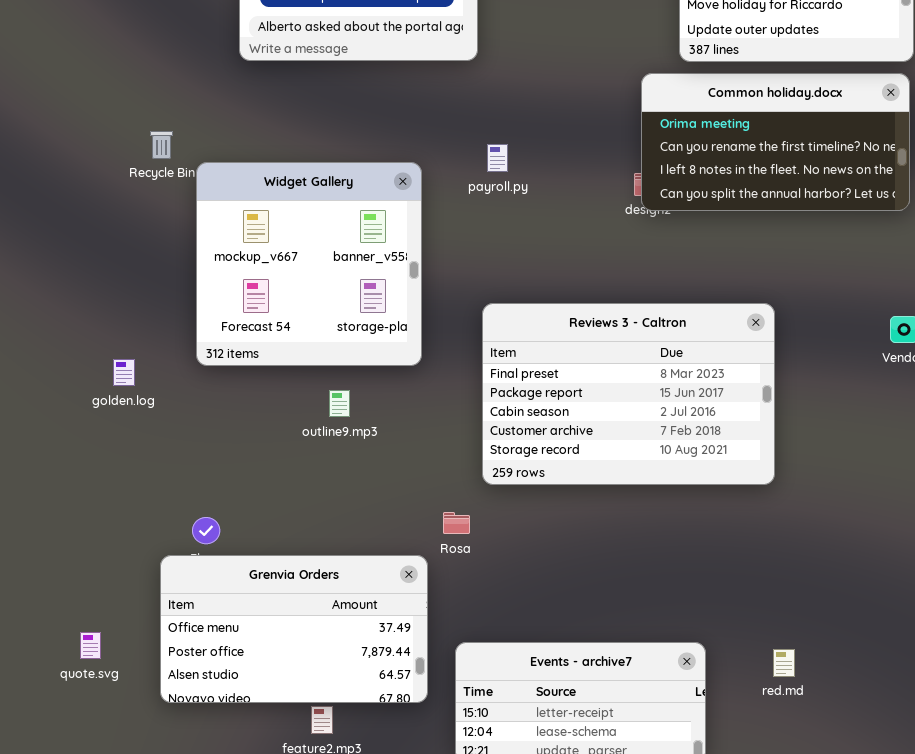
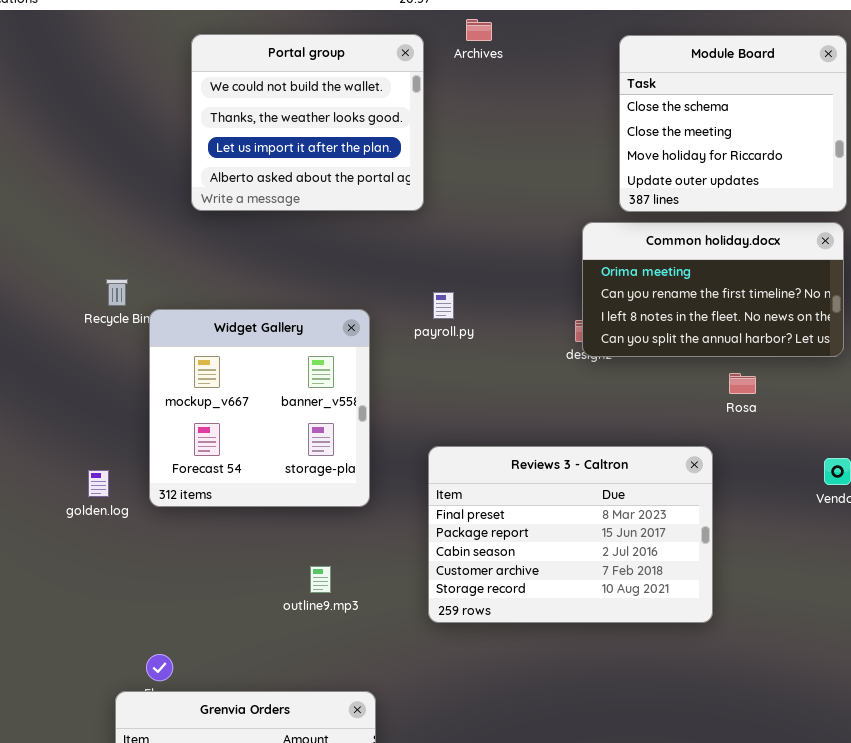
golden.log: [113,359,135,386] -> [88,470,109,497], moved
outline9.mp3: [329,390,350,417] -> [310,566,331,593], moved
Rosa: [443,512,470,534] -> [729,373,756,394], moved

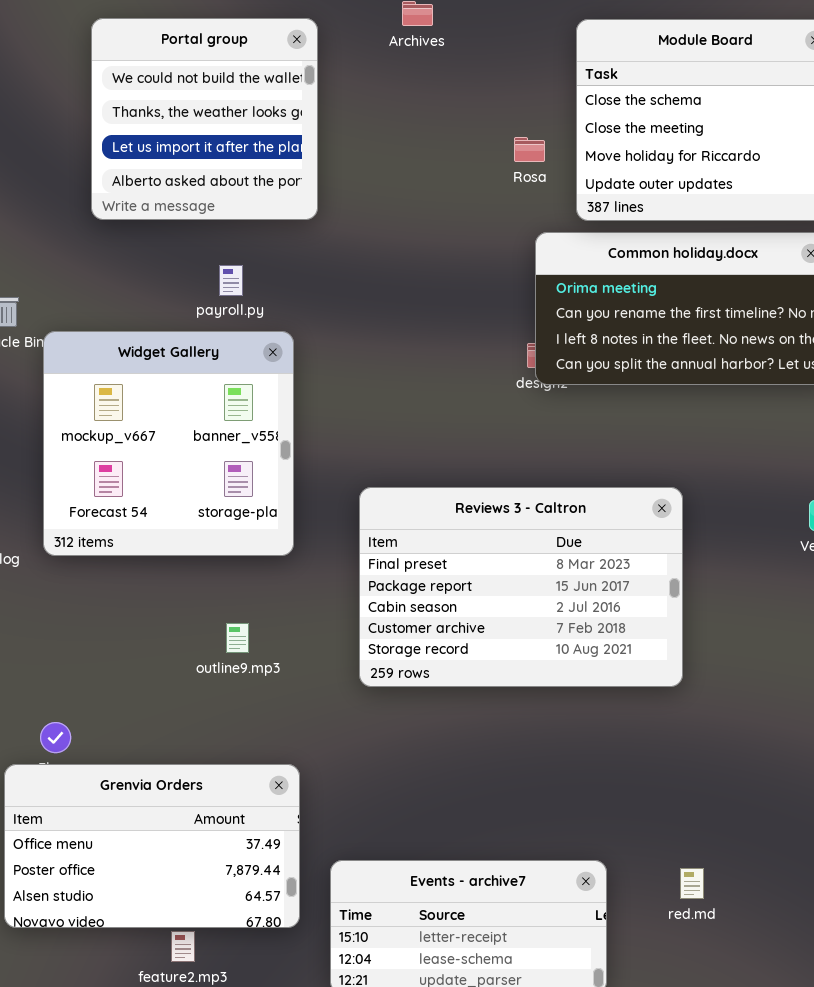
Portal group: [191,34,424,211] -> [91,18,318,220], resized
payroll.py: [433,292,454,319] -> [219,265,243,296], moved
Rosa: [729,373,756,394] -> [514,137,545,162], moved

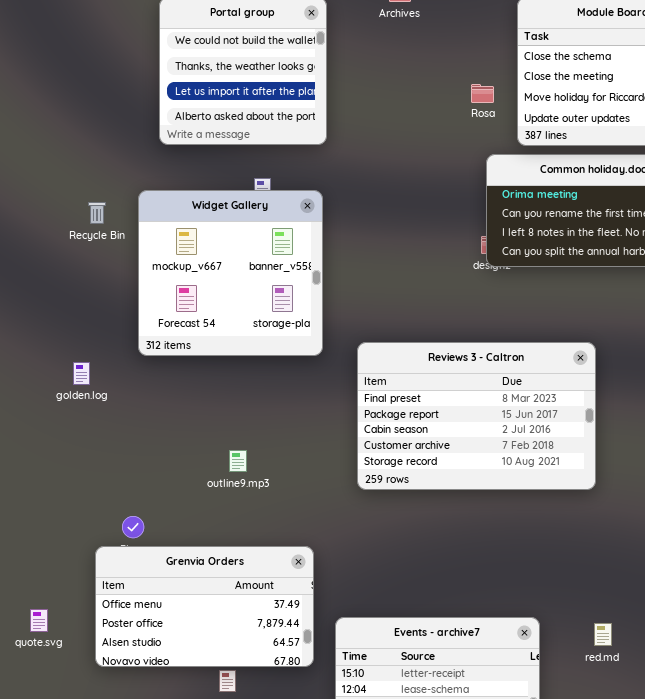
Widget Gallery: [43,331,294,556] -> [138,190,323,356], moved
outline9.mp3: [226,623,249,653] -> [229,450,247,472], moved

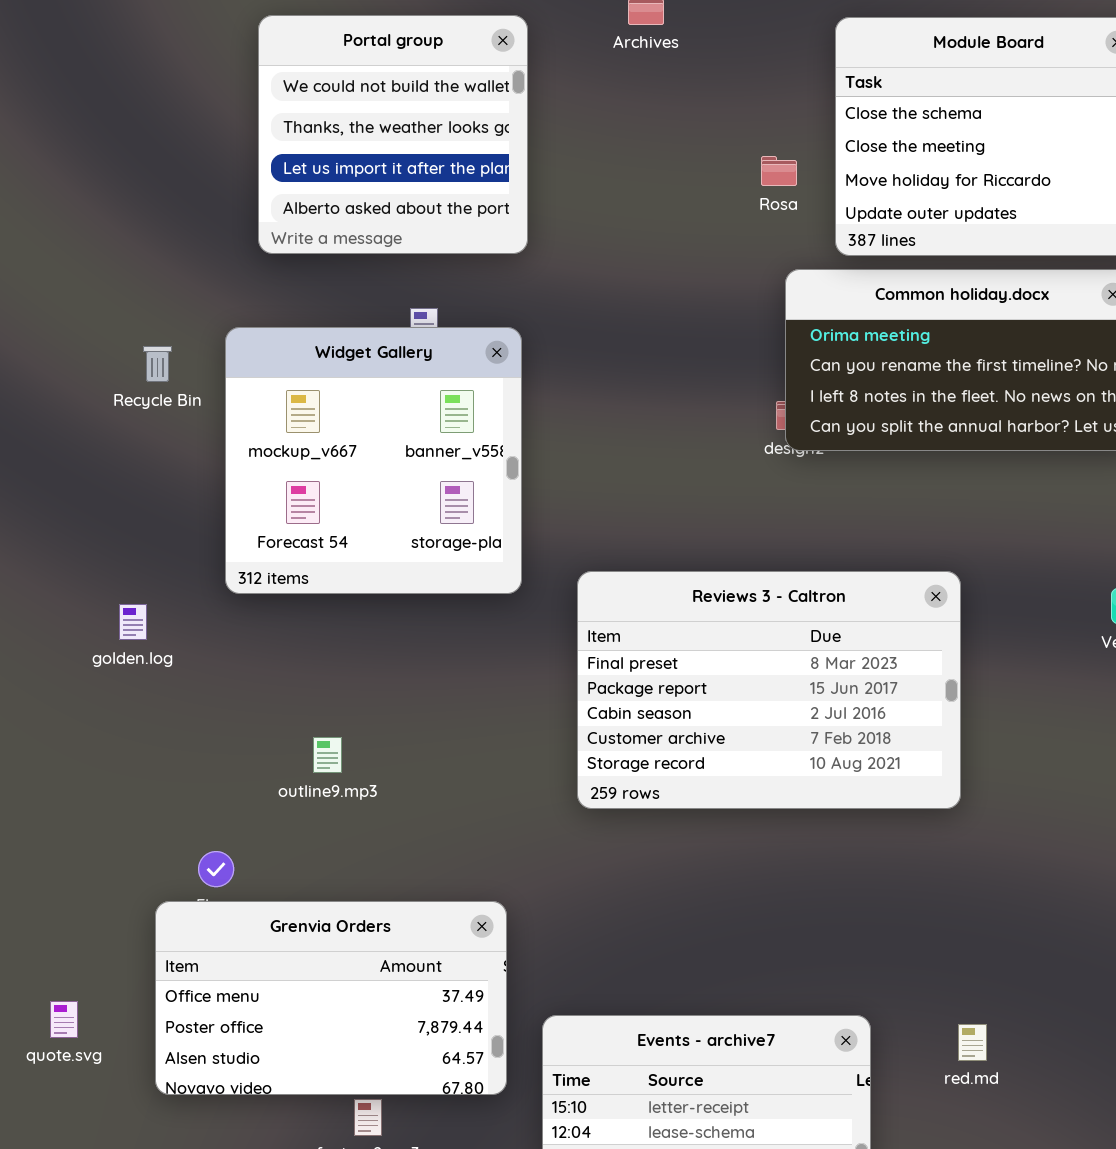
outline9.mp3: [229,450,247,472] -> [313,737,342,773], moved

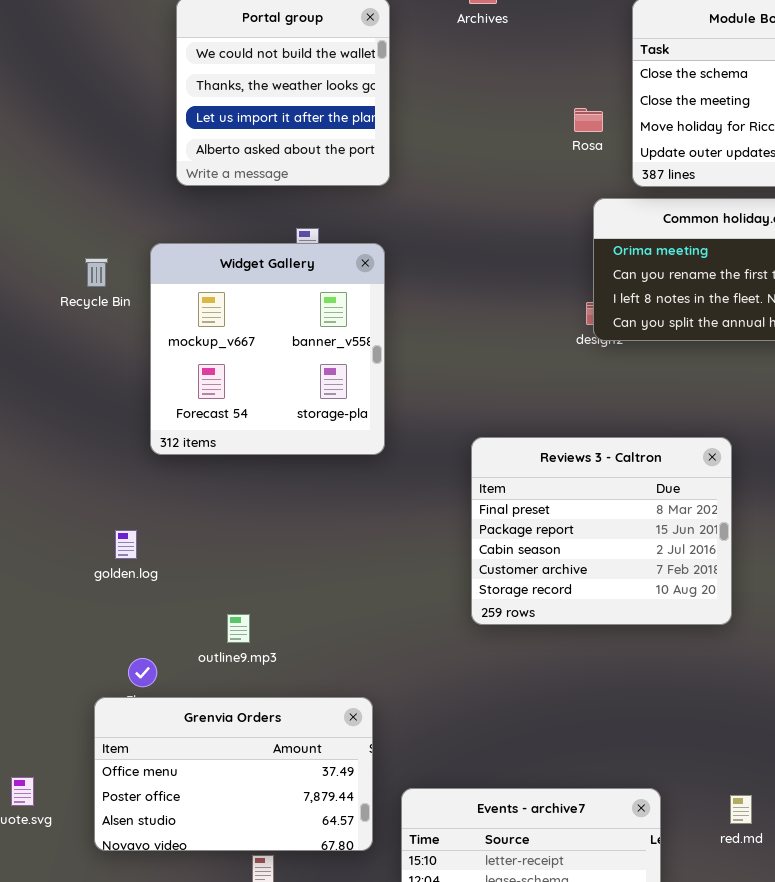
Reviews 3 - Caltron: [577,571,961,809] -> [471,437,732,625], resized
golden.log: [119,604,147,640] -> [115,530,137,559], moved
outline9.mp3: [313,737,342,773] -> [227,614,250,643], moved

